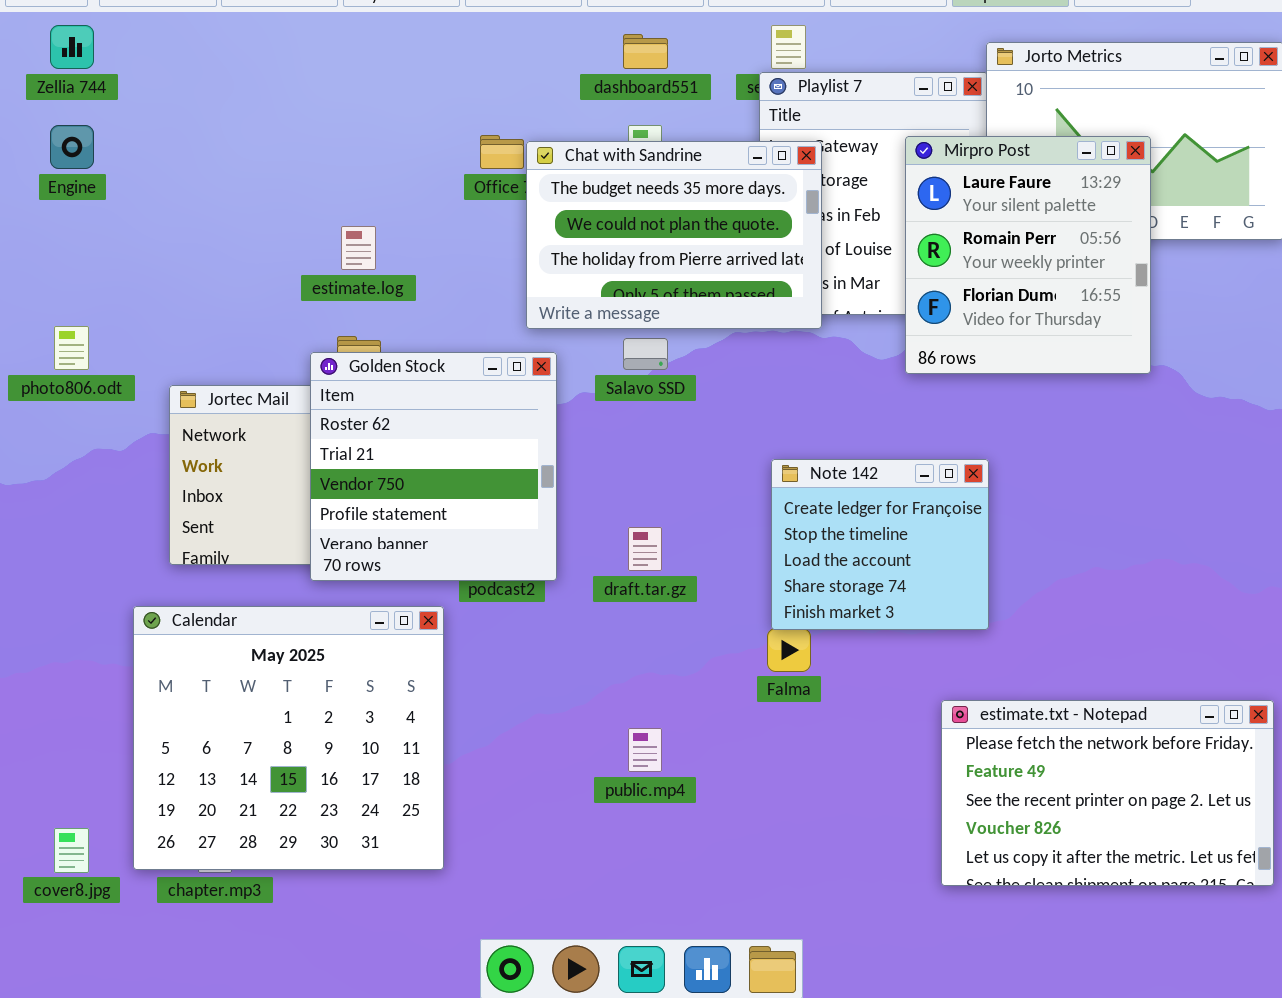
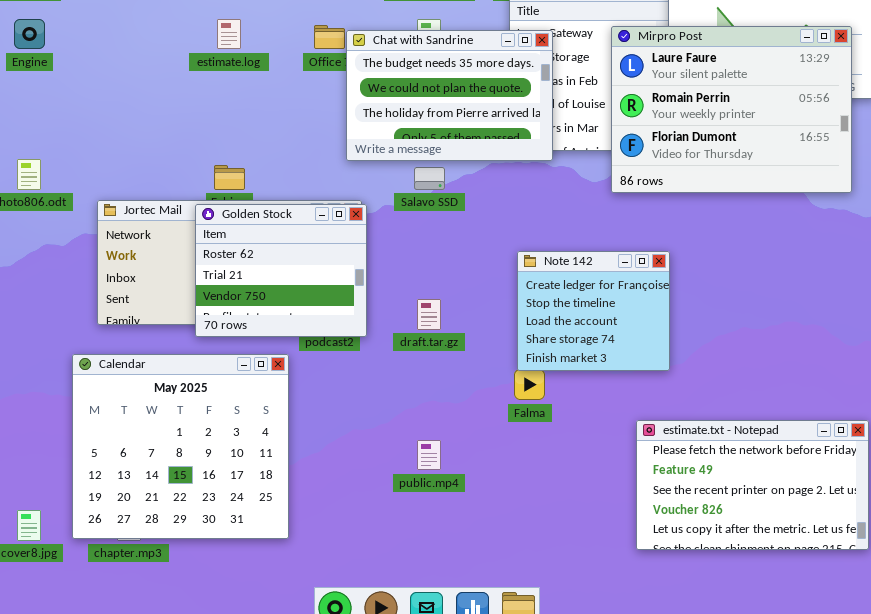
Mirpro Post: [905,136,1151,374] -> [611,26,852,193], resized
estimate.log: [341,226,376,270] -> [217,19,241,49], moved
Golden Stock: [310,352,557,581] -> [195,204,367,337], resized

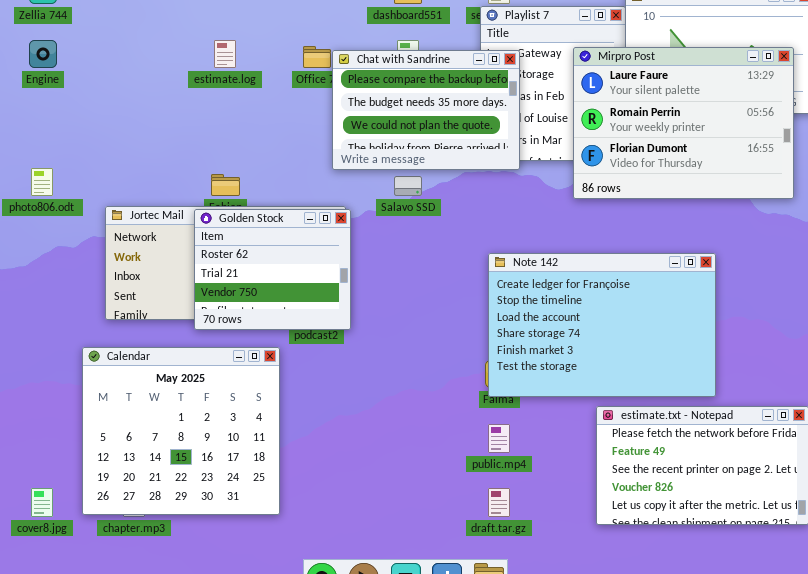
Chat with Sandrine: [346,30,553,161] -> [332,50,520,170], scrolled up 1 row
Note 142: [517,251,670,371] -> [488,253,716,397], resized
draft.tar.gz: [417,299,441,330] -> [488,488,510,517], moved
public.mp4: [417,440,441,470] -> [488,424,510,453], moved

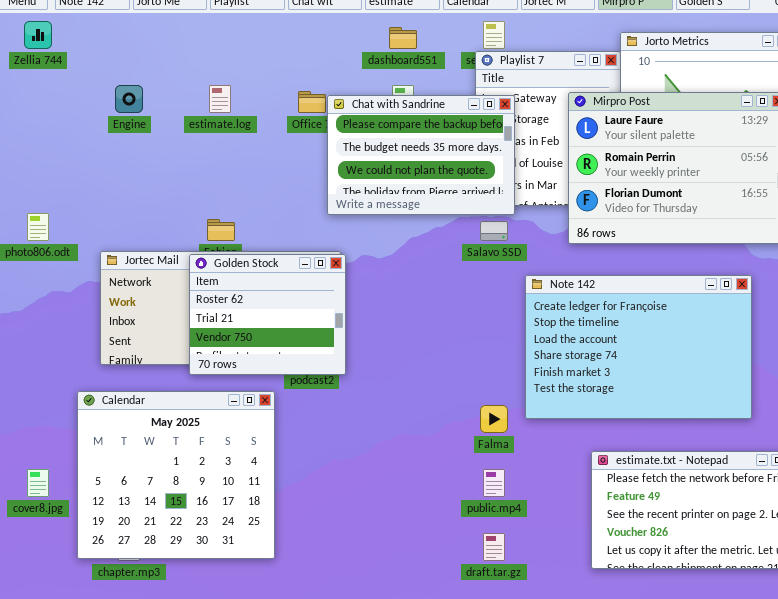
Engine: [29,40,57,68] -> [115,85,143,113], moved
Salavo SSD: [394,176,422,196] -> [480,221,508,241], moved
Note 142: [488,253,716,397] -> [525,275,752,419], moved
cover8.jpg: [31,488,53,517] -> [27,469,49,497], moved

